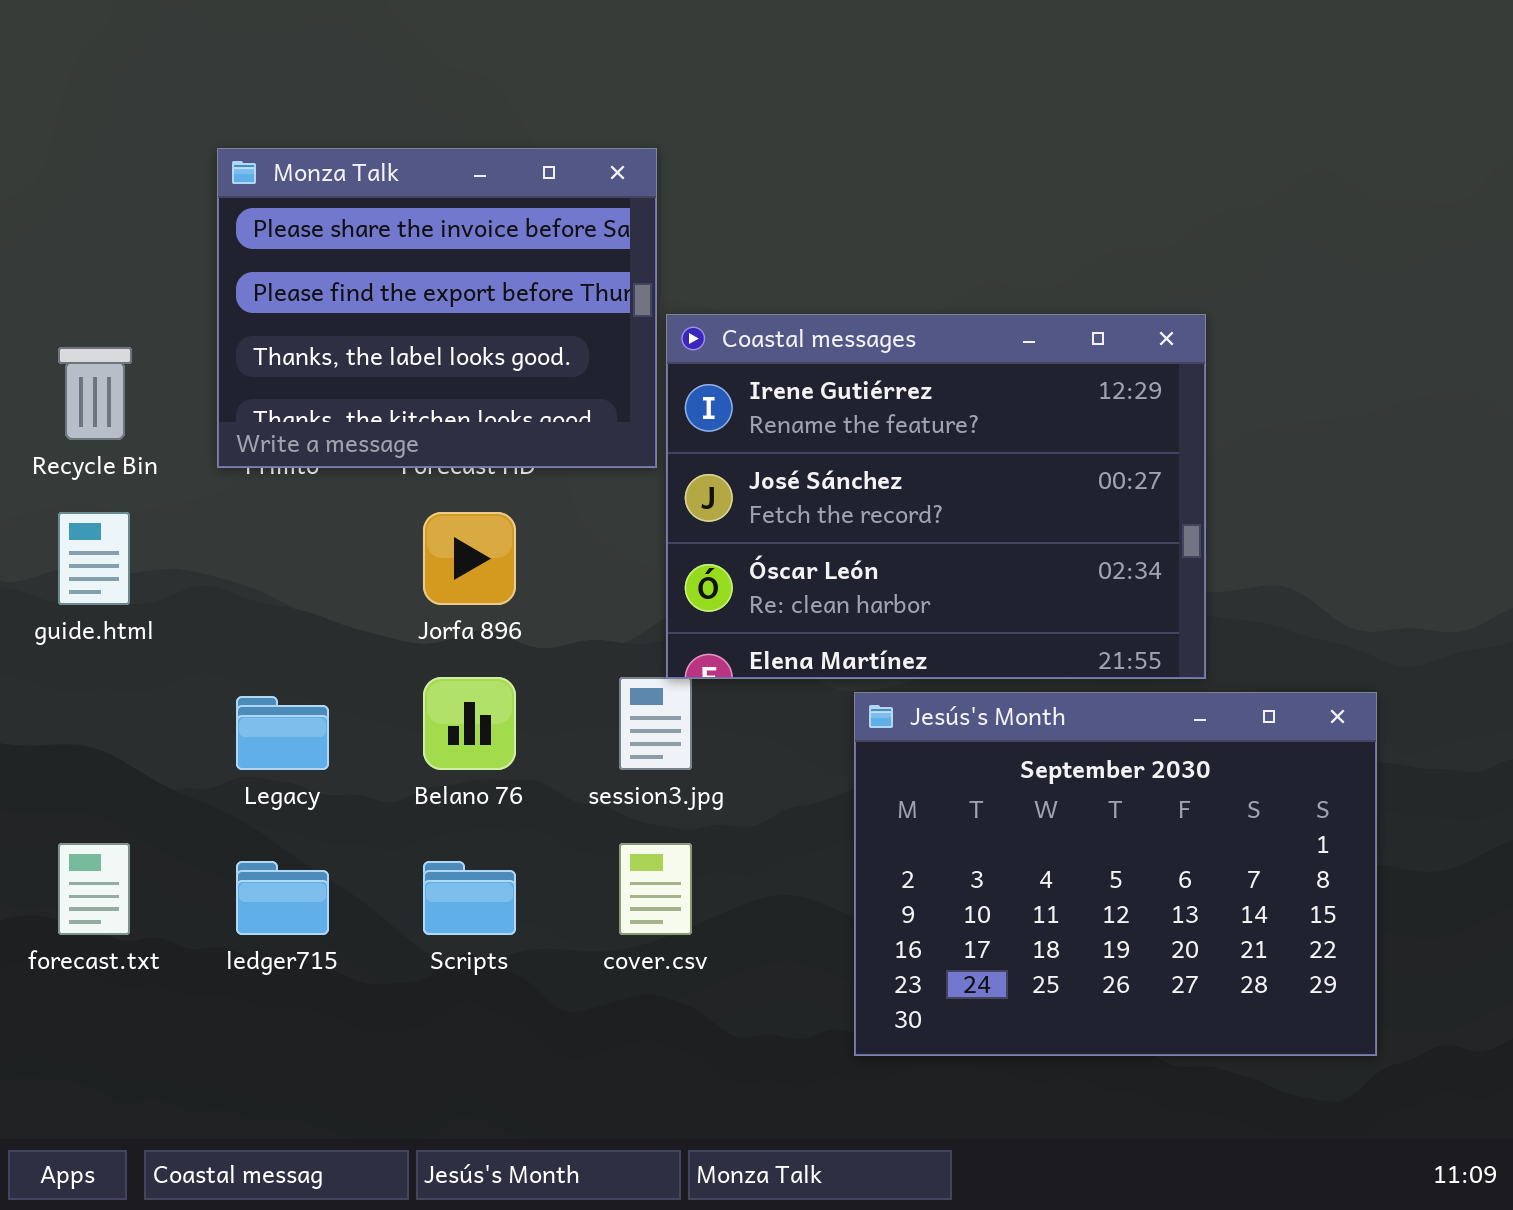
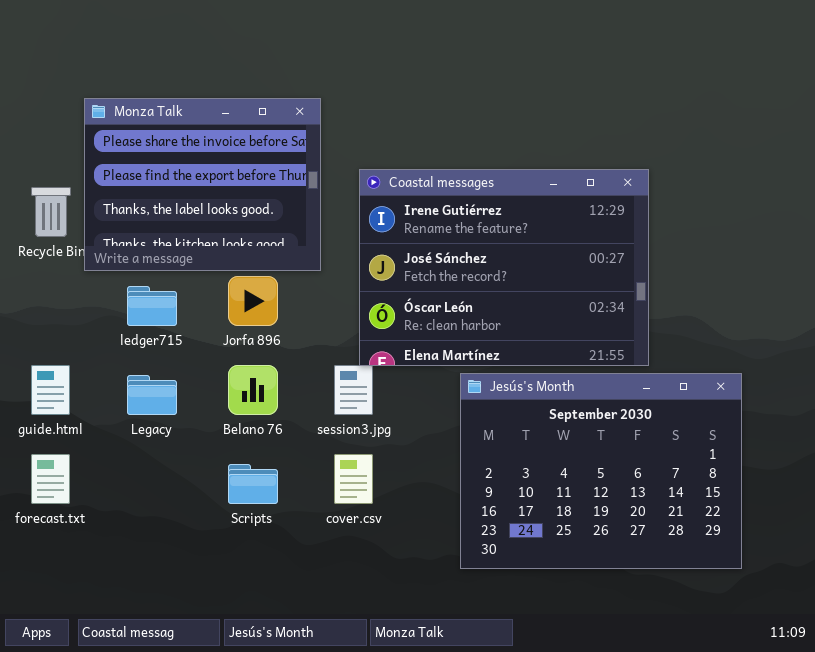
Monza Talk: [217,148,657,468] -> [84,98,321,271], moved
guide.html: [58,512,130,605] -> [31,365,70,415], moved
ledger715: [236,861,329,935] -> [127,286,177,326], moved

